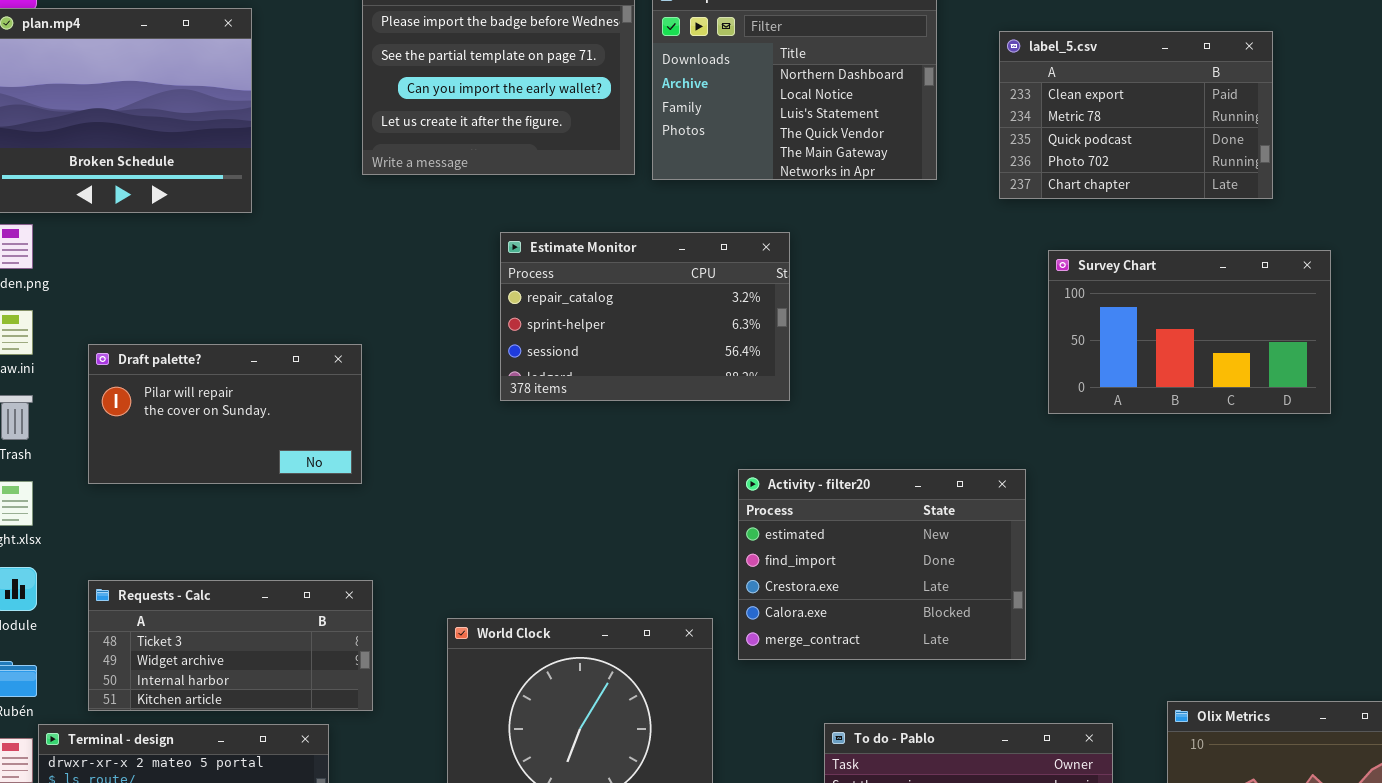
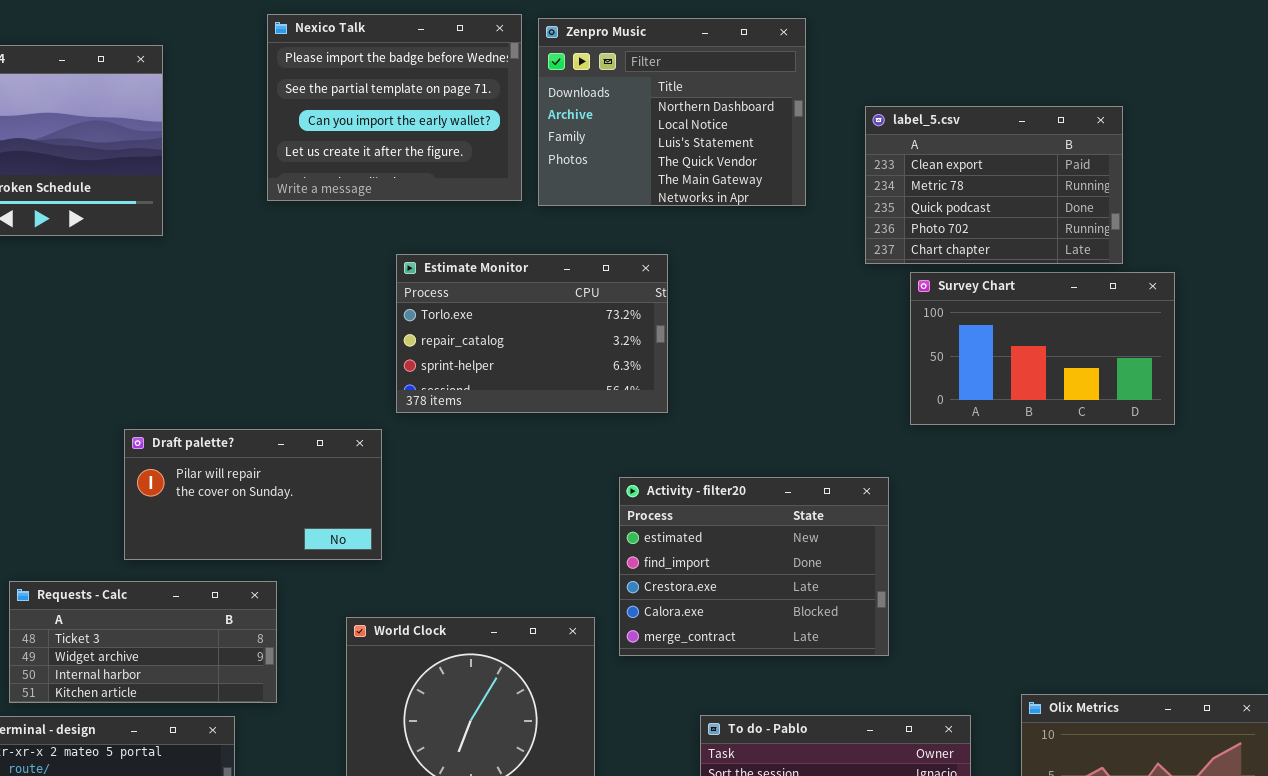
label_5.csv: [999,31,1273,199] -> [865,106,1123,264], moved
Estimate Monitor: [500,232,790,401] -> [396,254,668,413], scrolled up 1 row
Draft palette?: [88,344,362,484] -> [124,429,382,560], moved

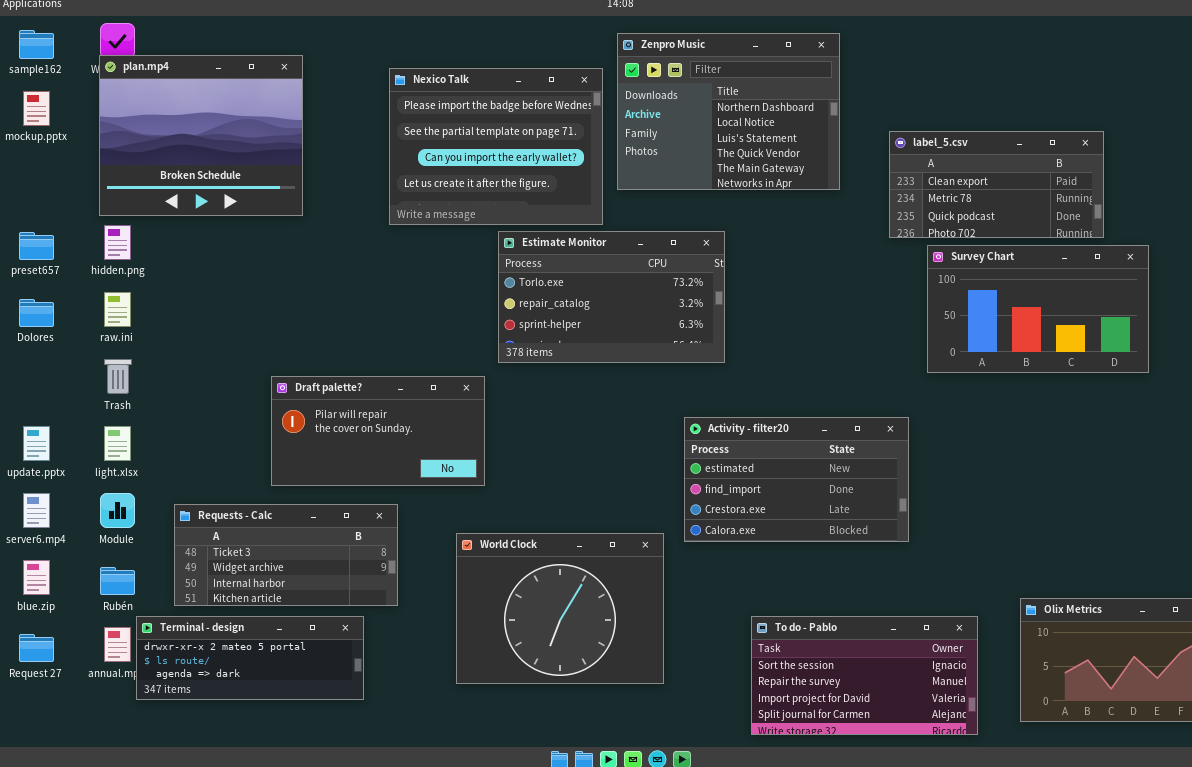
Nexico Talk: [267,14,522,201] -> [389,68,603,225], moved
label_5.csv: [865,106,1123,264] -> [889,131,1104,238], resized
Activity - filter20: [619,477,889,656] -> [684,417,909,542], resized

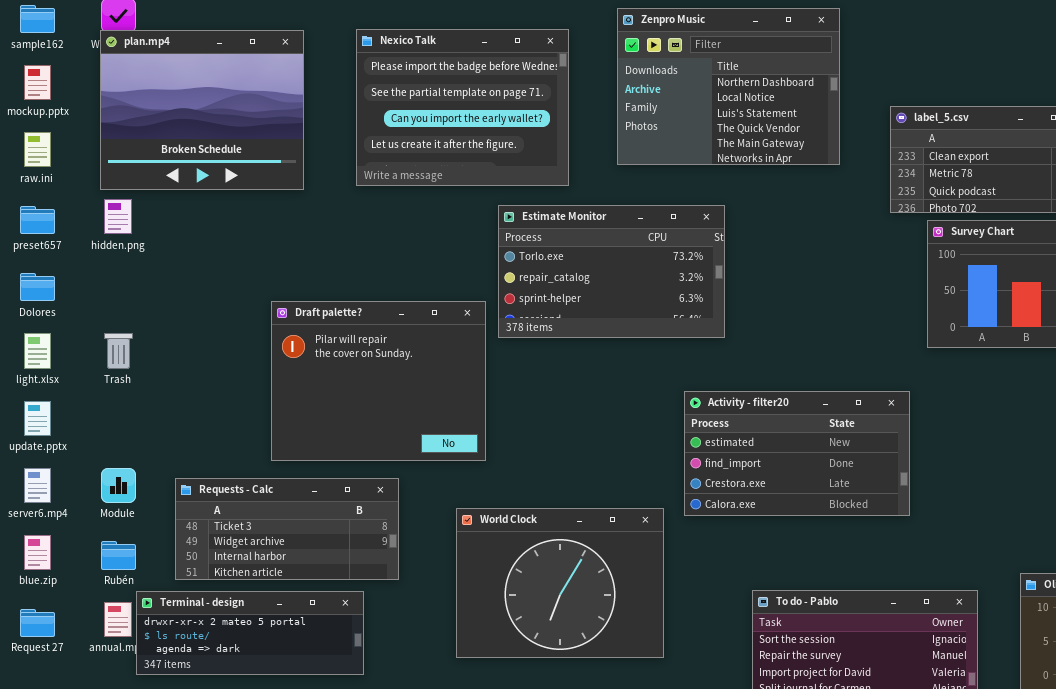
Nexico Talk: [389,68,603,225] -> [356,29,569,186], moved
raw.ini: [104,292,131,327] -> [24,132,51,167], moved
Draft palette?: [271,376,485,486] -> [271,301,486,461], resized
light.xlsx: [104,426,131,461] -> [24,333,51,369], moved

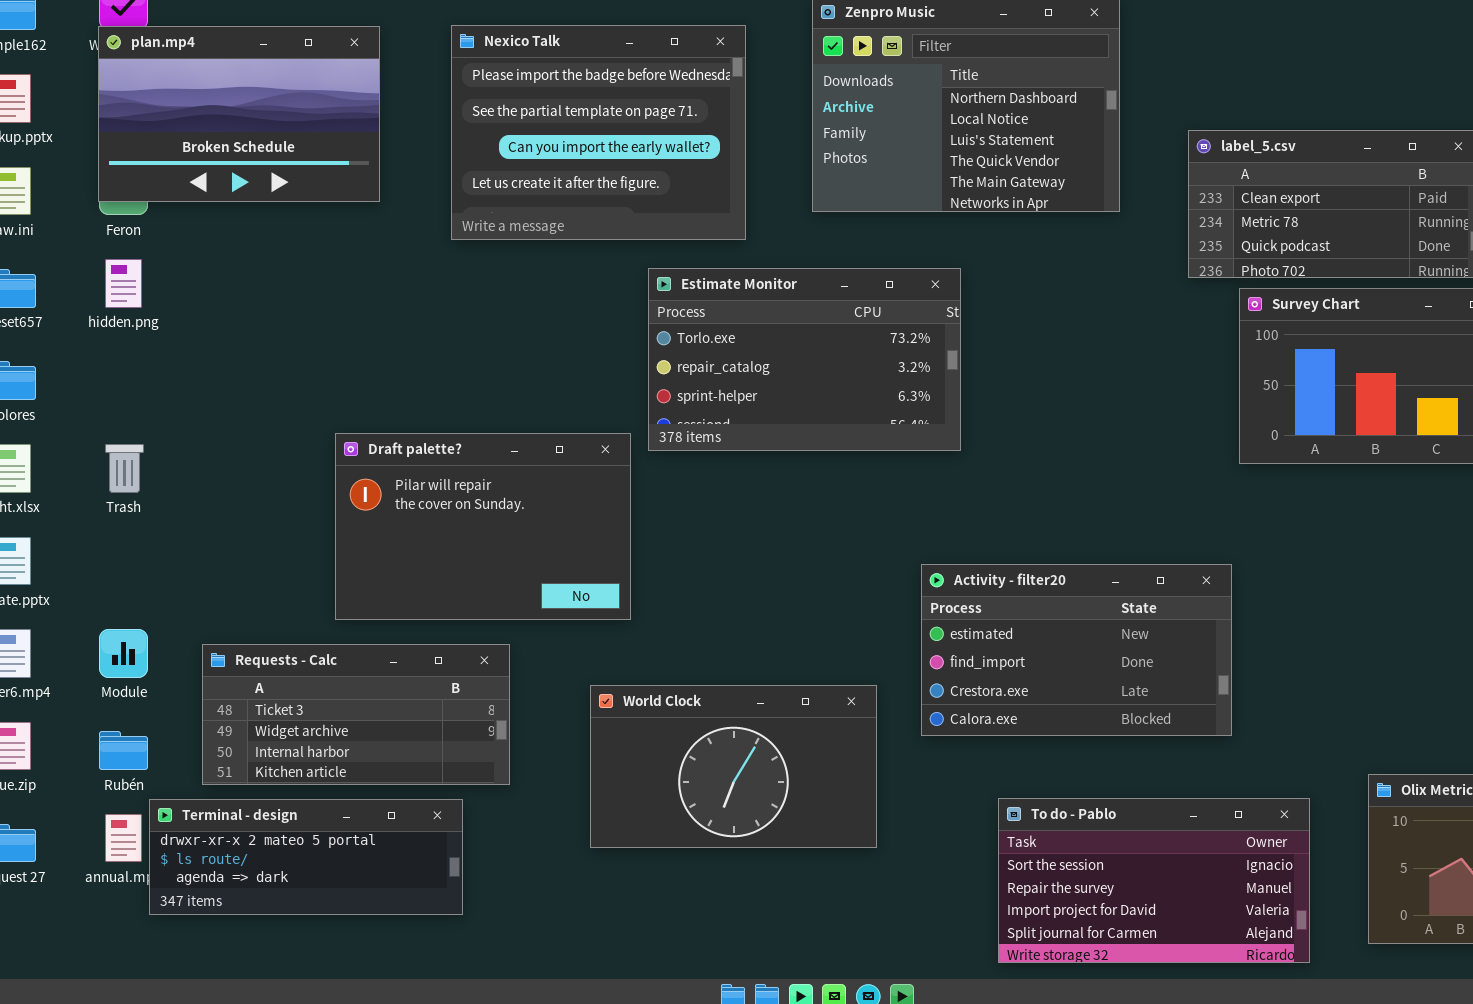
plan.mp4: [100,30,304,190] -> [98,26,380,202], resized
Draft palette?: [271,301,486,461] -> [335,433,631,620], resized
Activity - filter20: [684,391,910,516] -> [921,564,1232,736], moved
World Clock: [456,508,664,658] -> [590,685,877,848], resized

